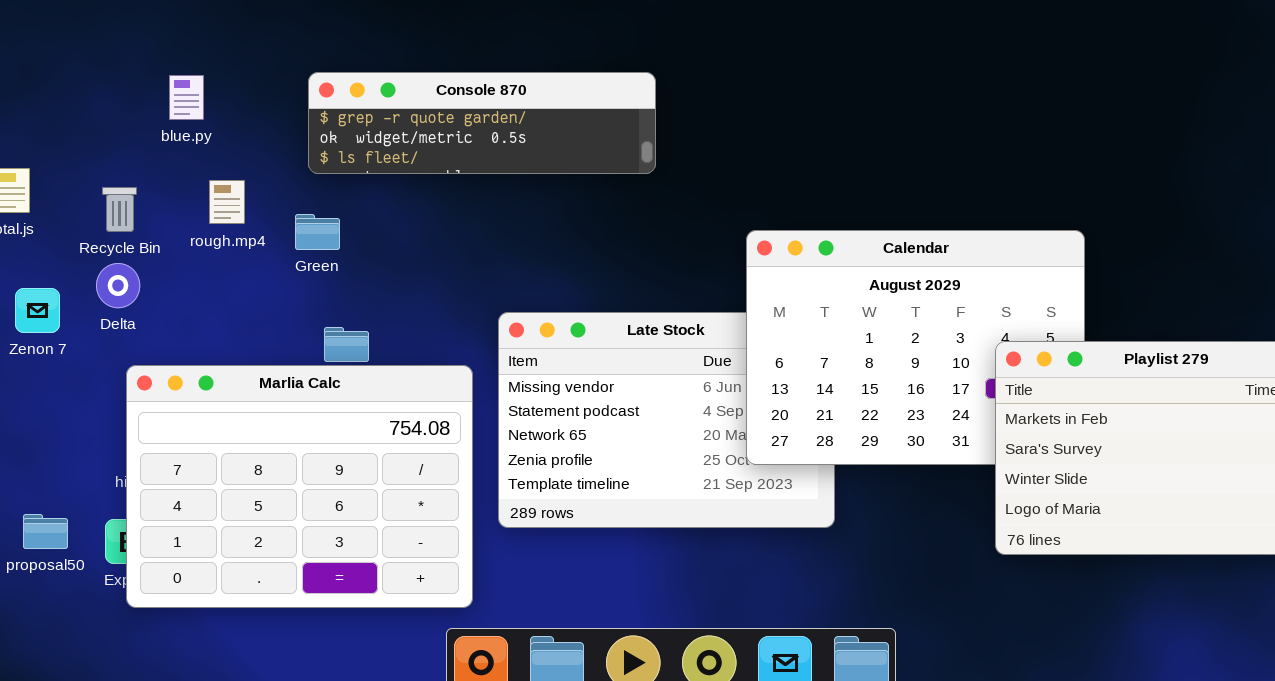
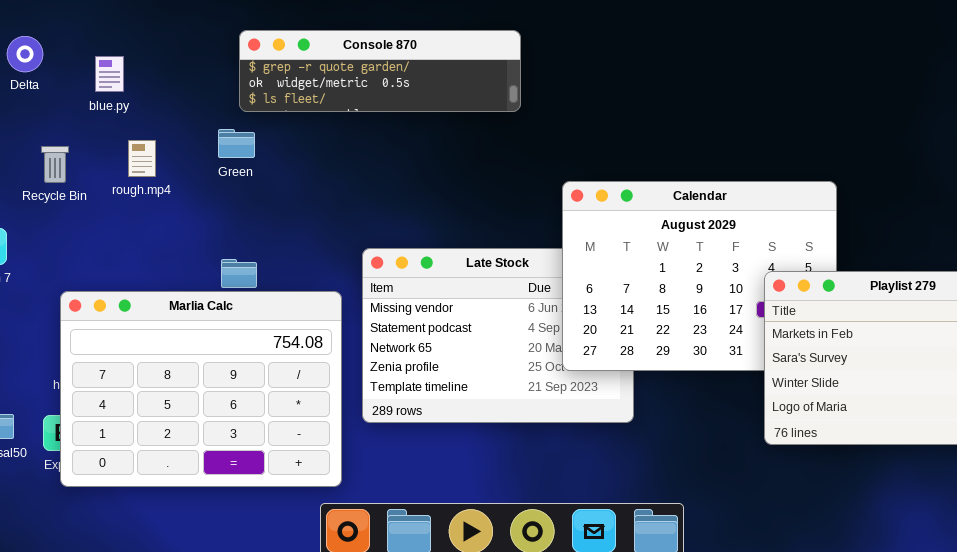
Console 870: [308,72,656,174] -> [239,30,521,112], moved
Green: [295,214,340,250] -> [218,129,255,158], moved
Delta: [96,263,140,308] -> [7,36,43,72], moved

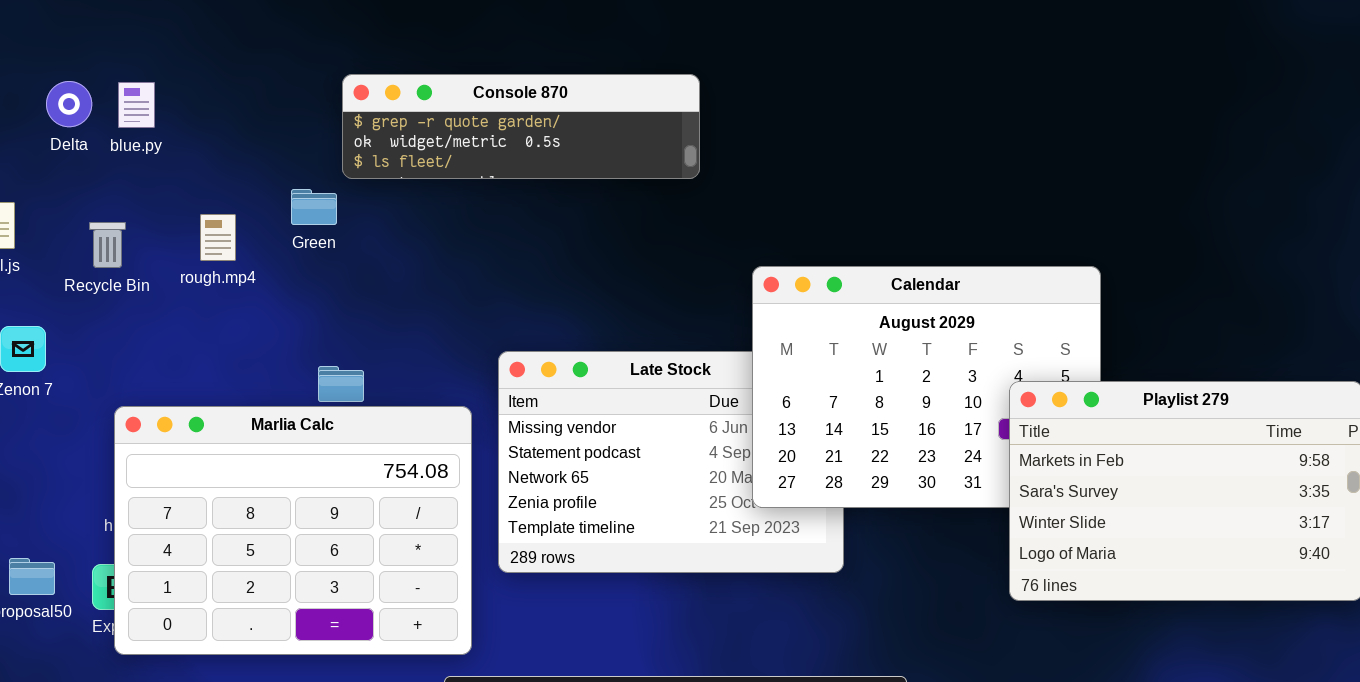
blue.py: [95,56,124,92] -> [118,82,155,128], moved
Green: [218,129,255,158] -> [291,189,337,225], moved

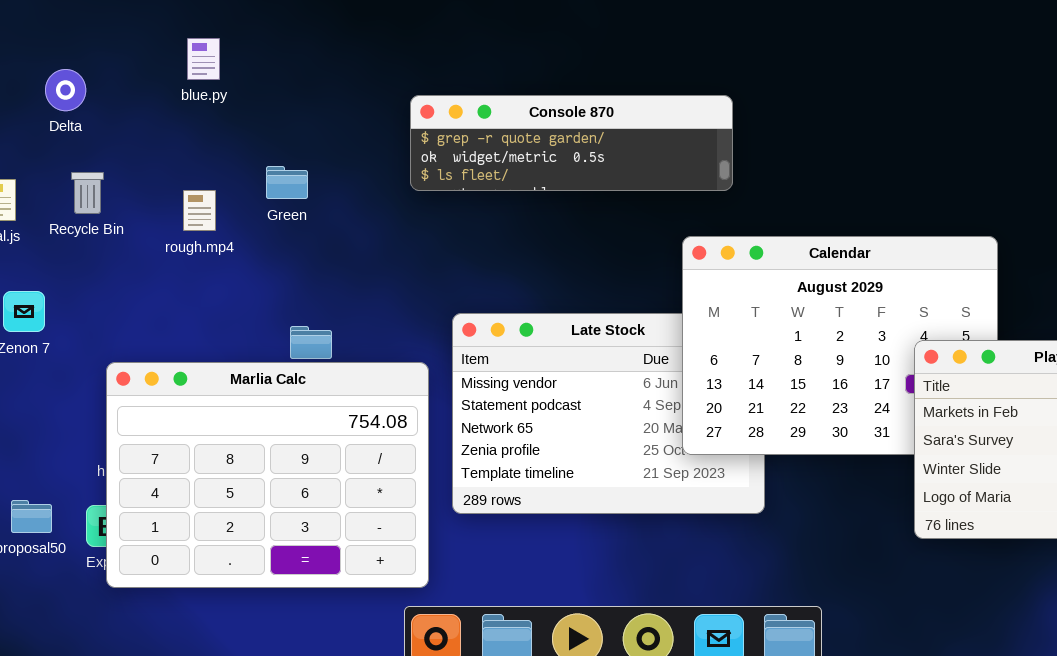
Console 870: [342,74,700,179] -> [410,95,733,191], moved
blue.py: [118,82,155,128] -> [187,38,220,80], moved
Recycle Bin: [89,222,126,268] -> [71,172,104,214], moved

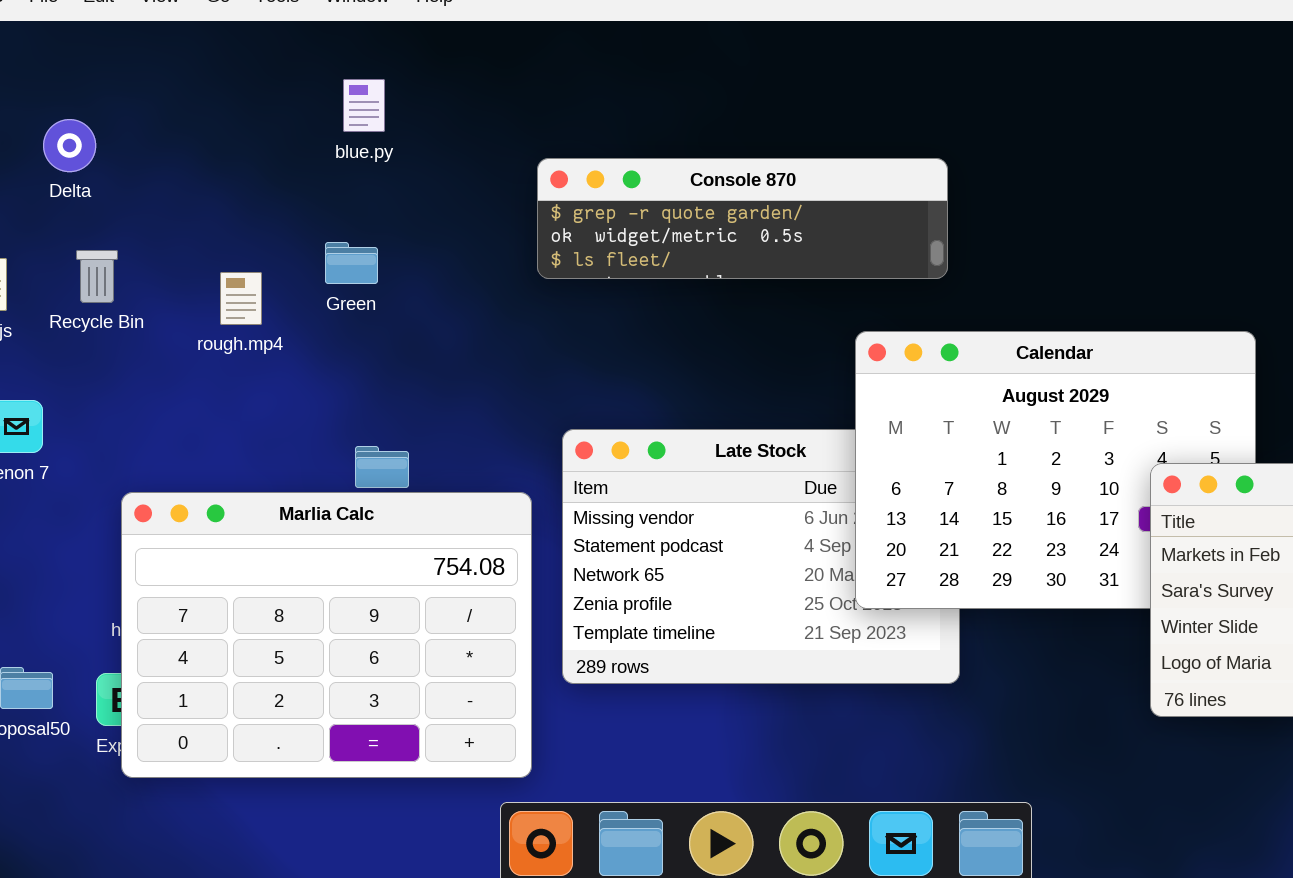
blue.py: [187,38,220,80] -> [343,79,385,132], moved
Console 870: [410,95,733,191] -> [537,158,948,279], moved

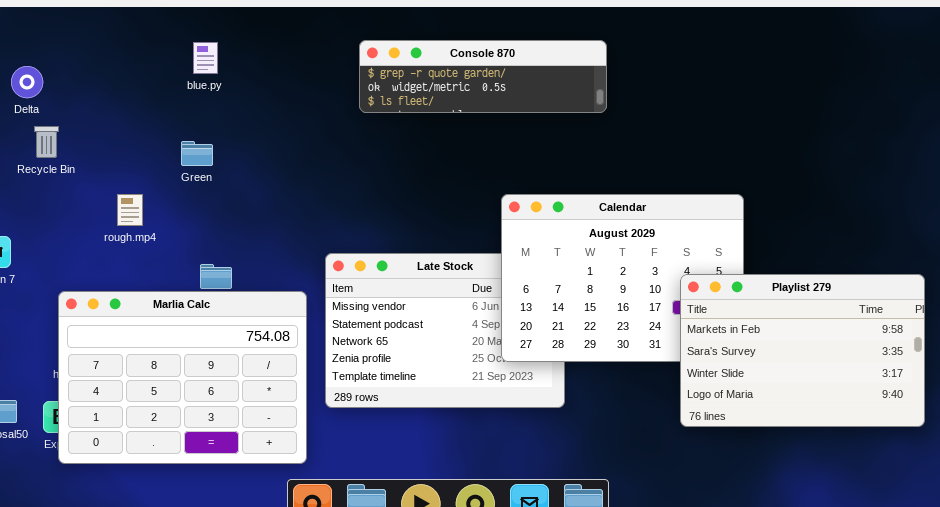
Console 870: [537,158,948,279] -> [359,40,607,113], moved
Recycle Bin: [76,250,118,303] -> [34,126,59,158], moved
rough.mp4: [220,272,262,325] -> [117,194,143,226], moved

